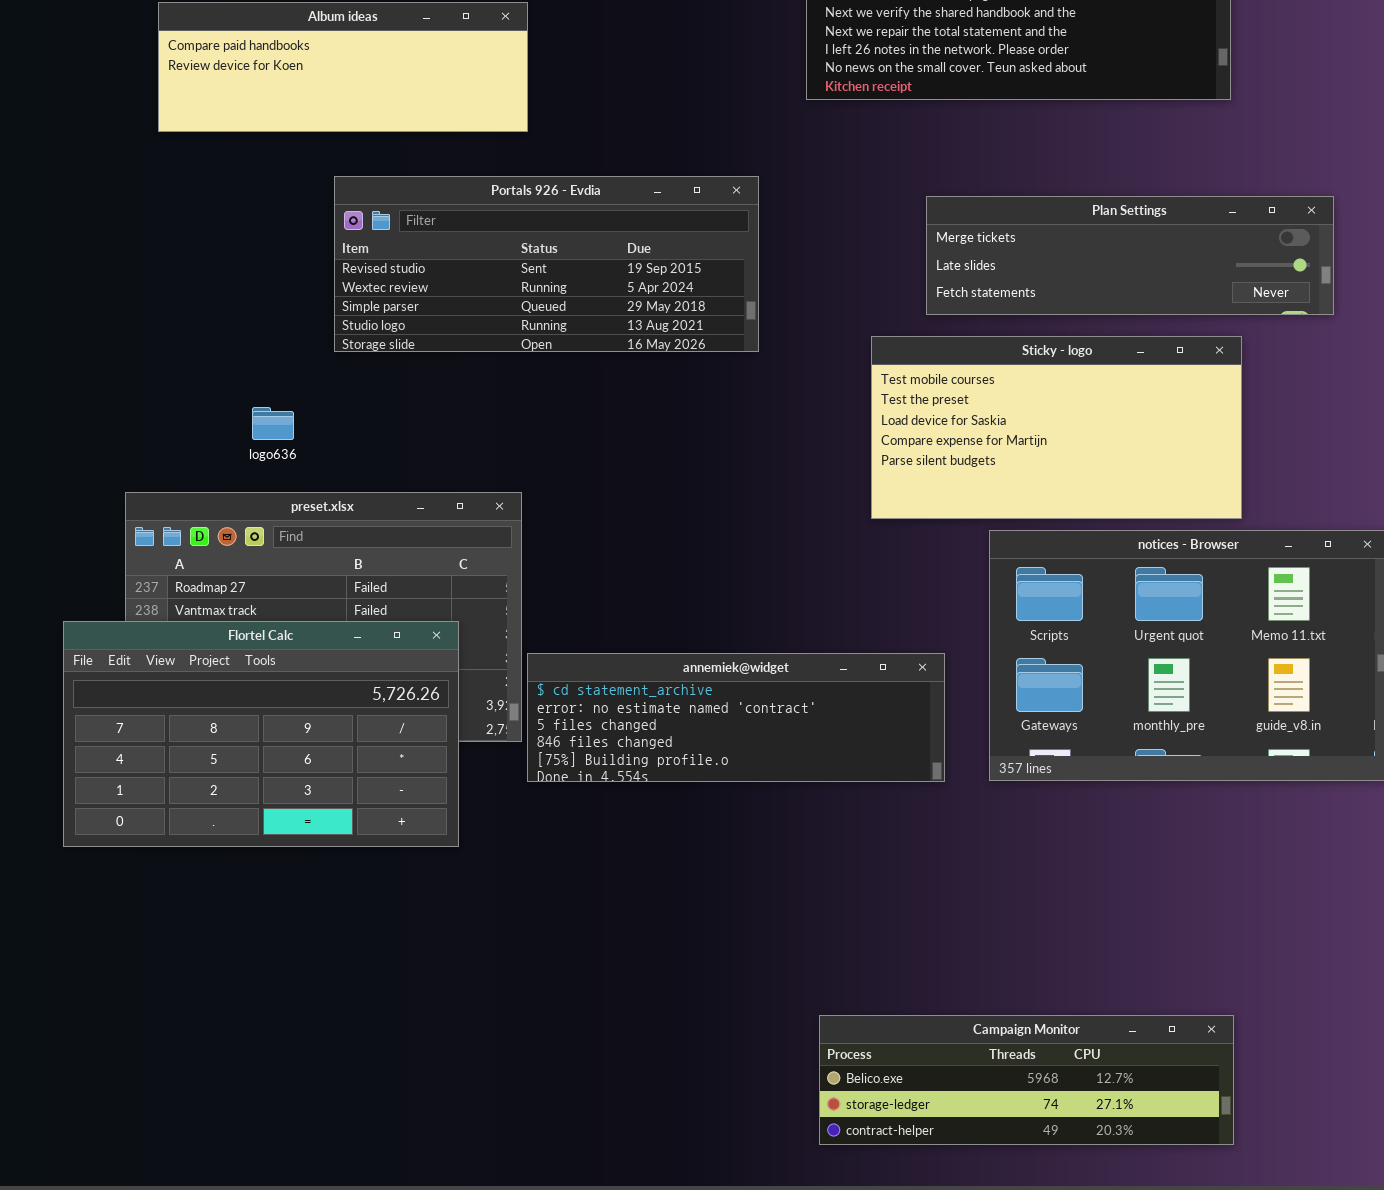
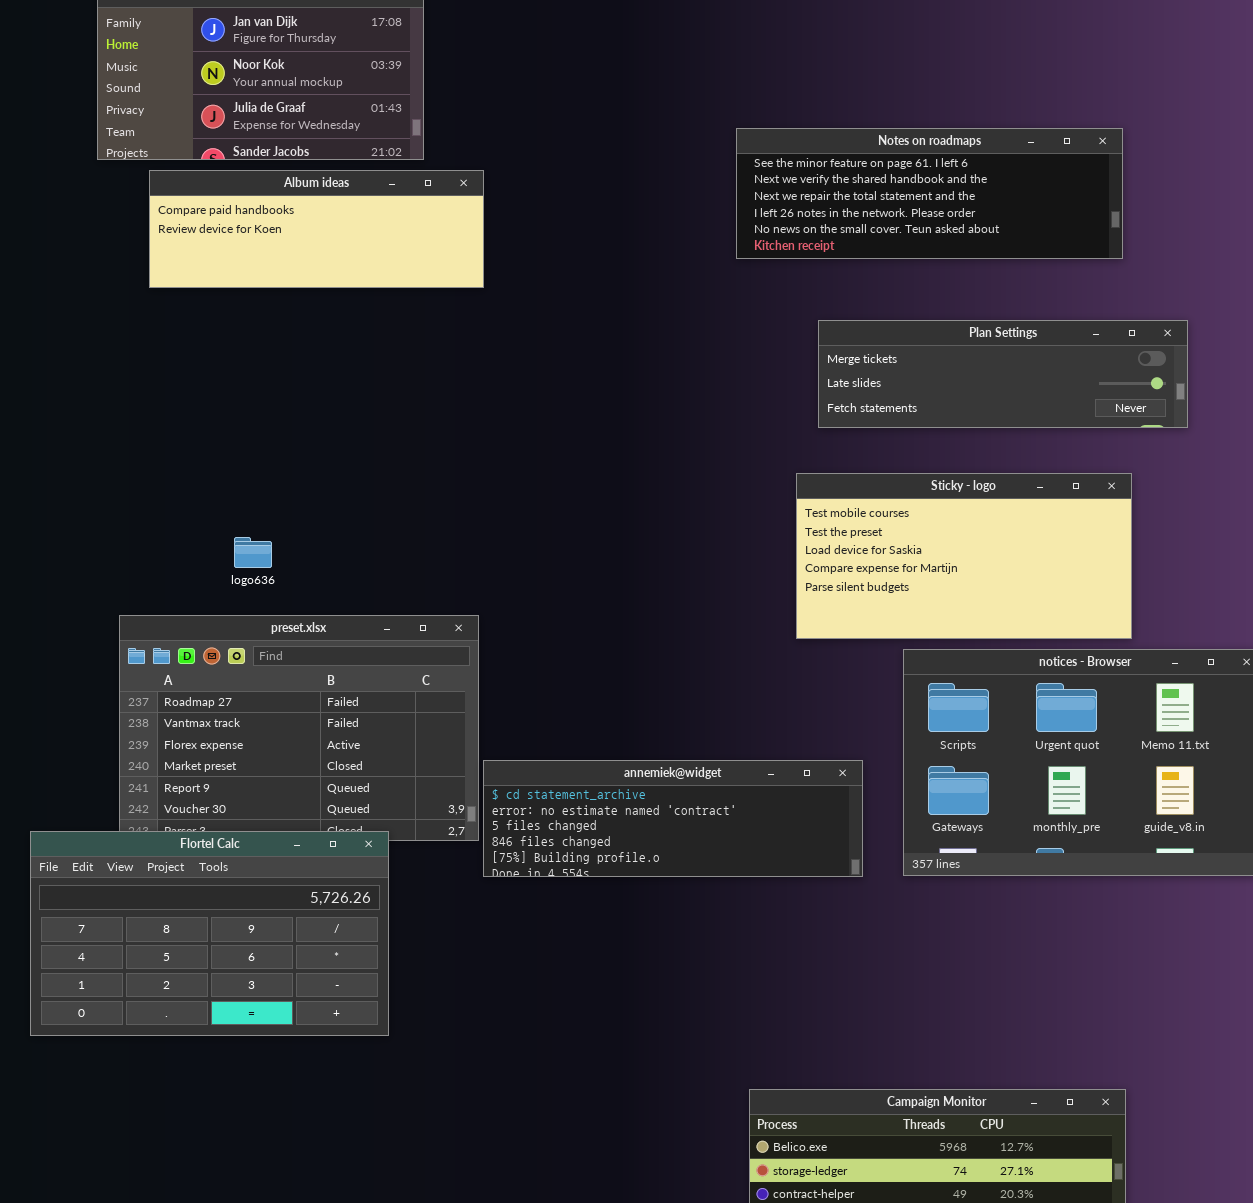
Portals 926 - Evdia: [334,176,759,352] -> none, closed
Plan Settings: [926,196,1334,315] -> [818,320,1188,428], moved
Flortel Calc: [63,621,459,847] -> [30,831,389,1036], moved

